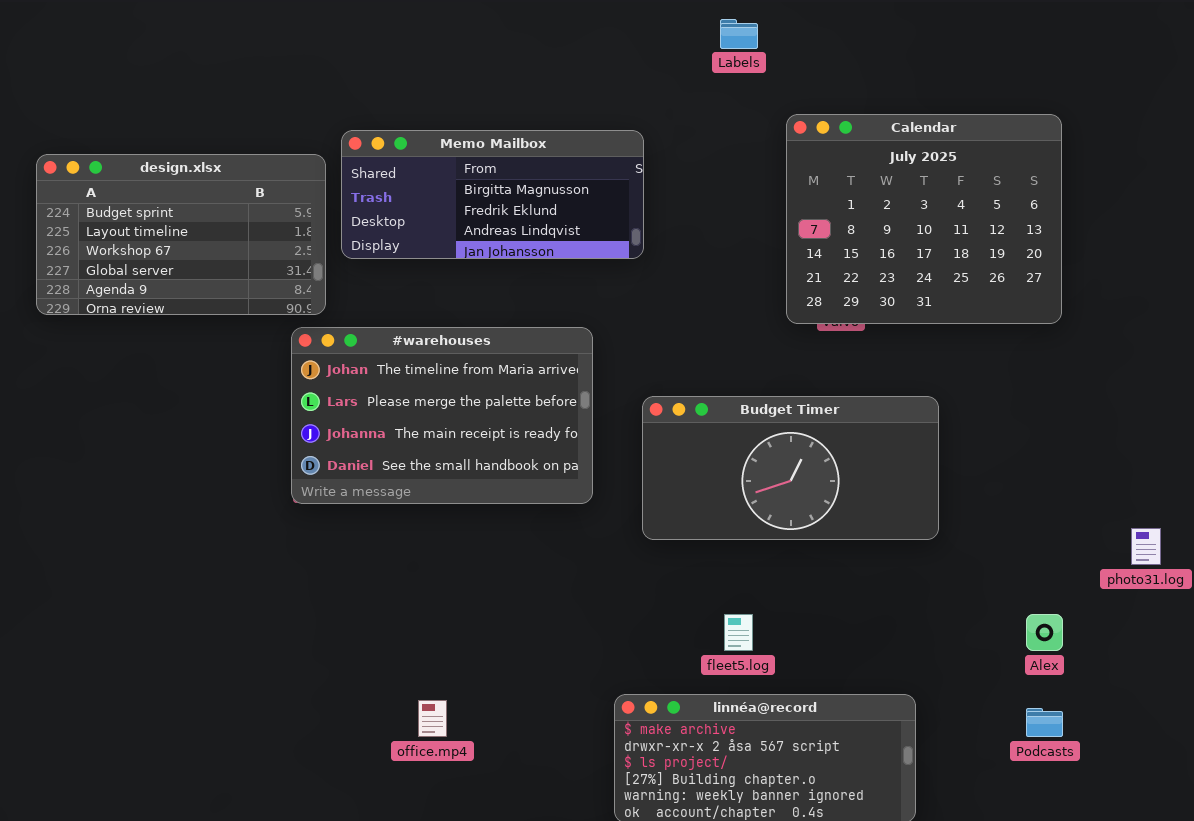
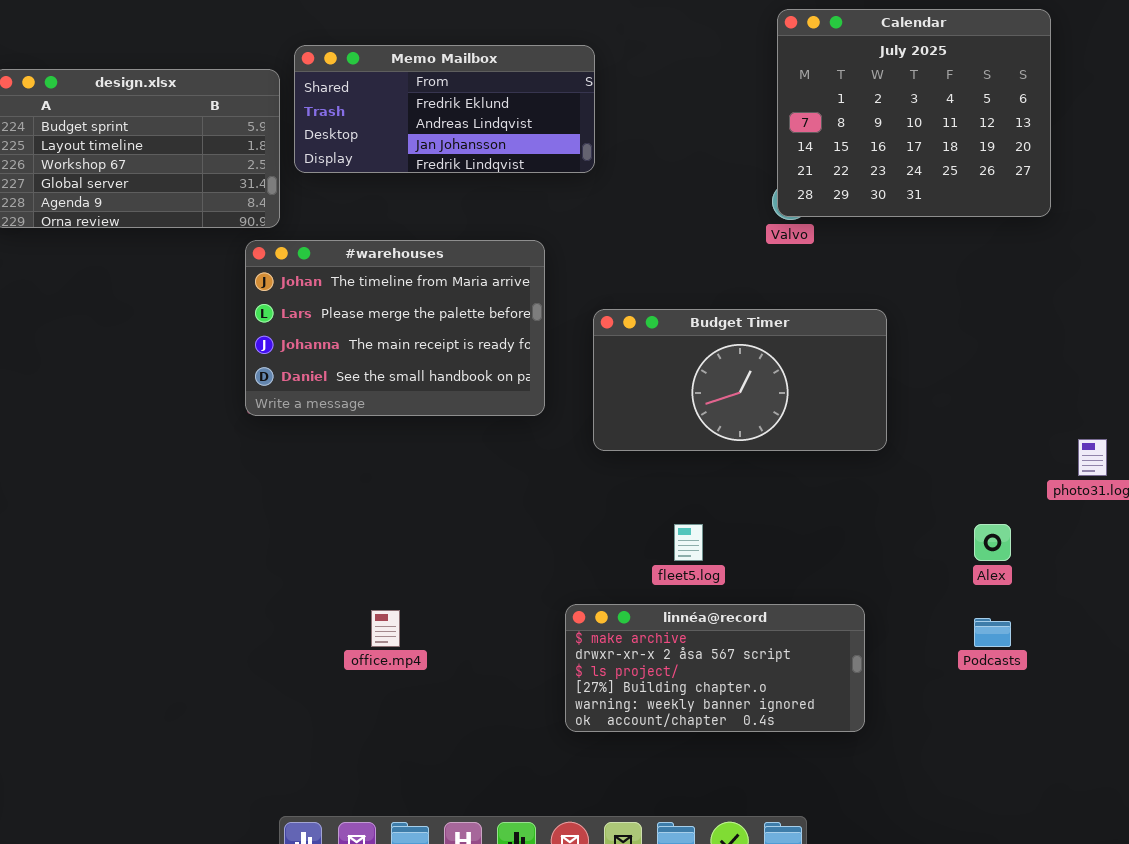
Calendar: [786,114,1062,324] -> [777,9,1051,217], moved
Memo Mailbox: [341,130,644,259] -> [294,45,595,173], scrolled down 1 row

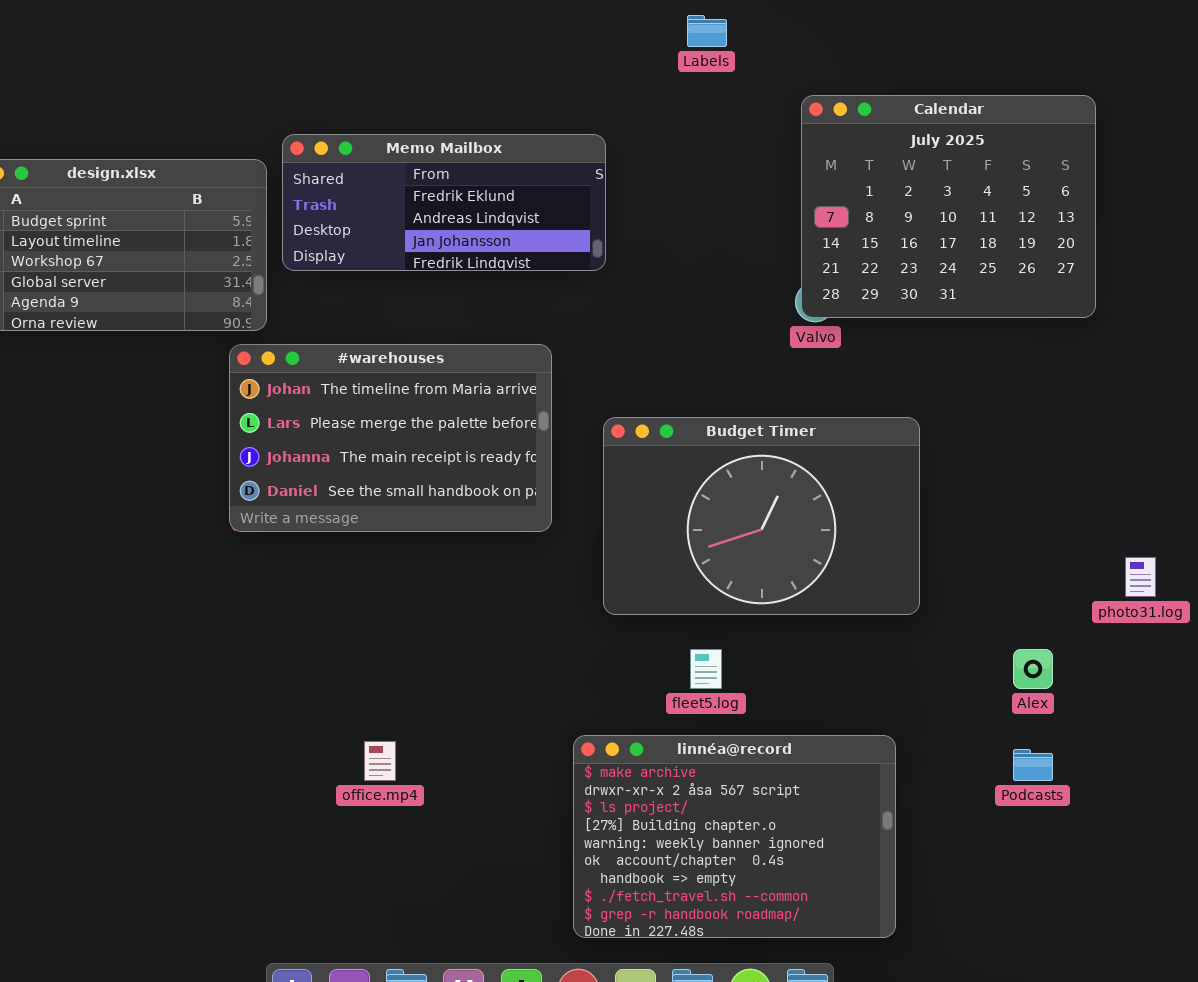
Budget Timer: [593,309,887,451] -> [603,417,920,615], resized
linnéa@record: [565,604,865,732] -> [573,735,896,938], resized

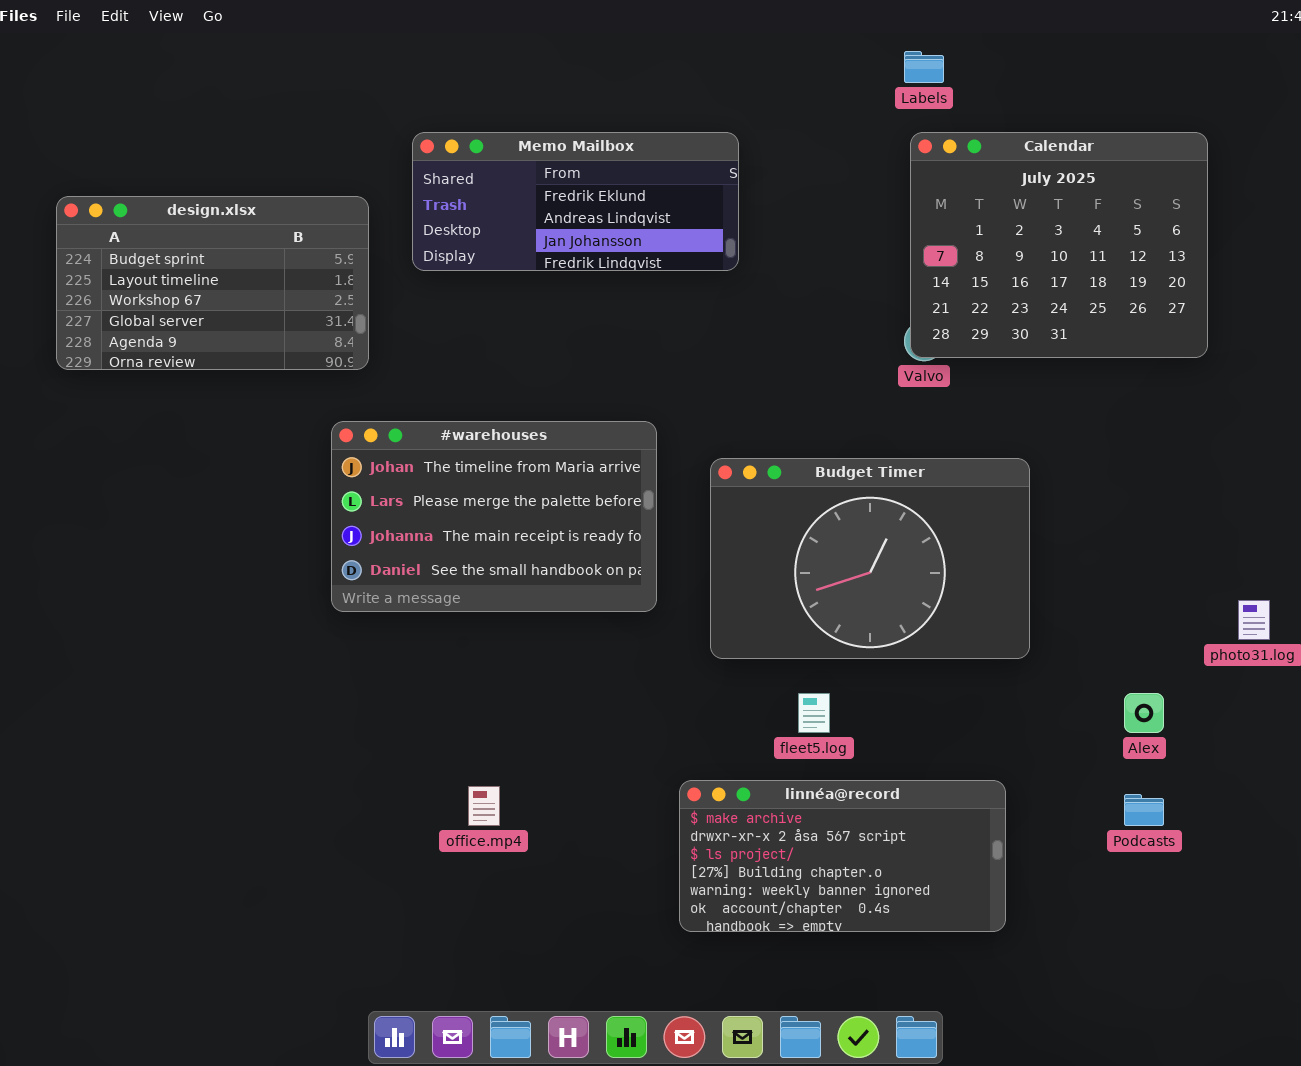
Labels: [687,15,727,47] -> [904,51,944,83], moved
Memo Mailbox: [282,134,606,271] -> [412,132,739,271], moved
#warehouses: [229,344,552,532] -> [331,421,657,612], moved
linnéa@record: [573,735,896,938] -> [679,780,1006,932], resized

